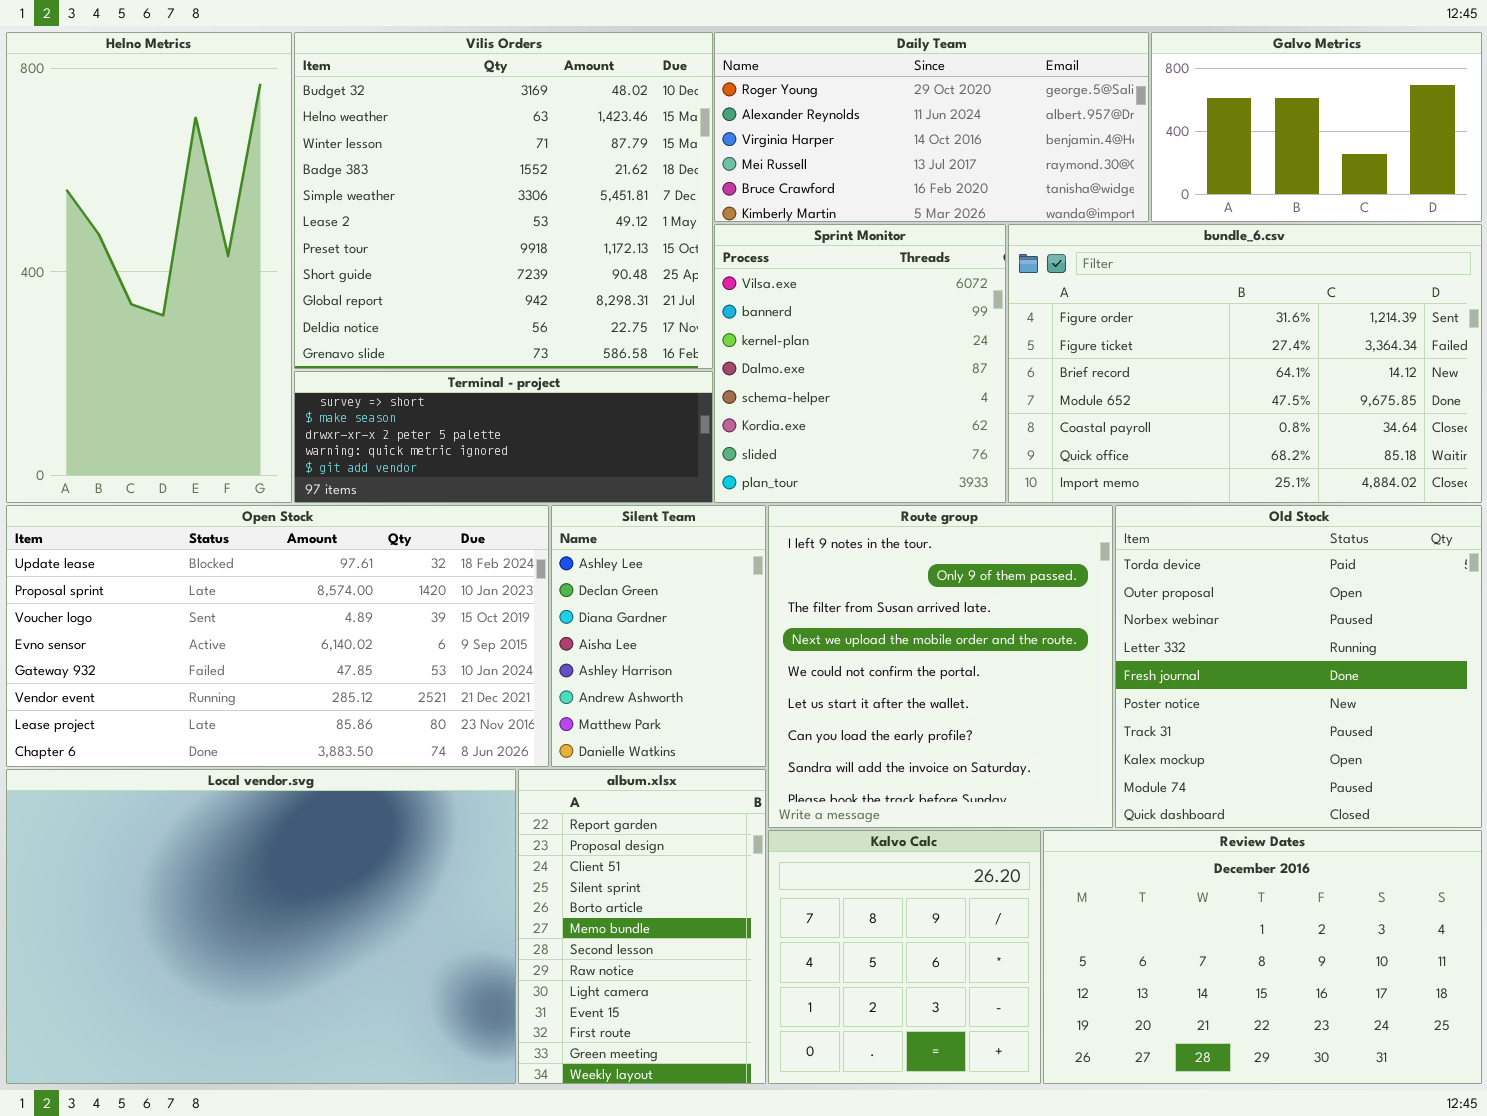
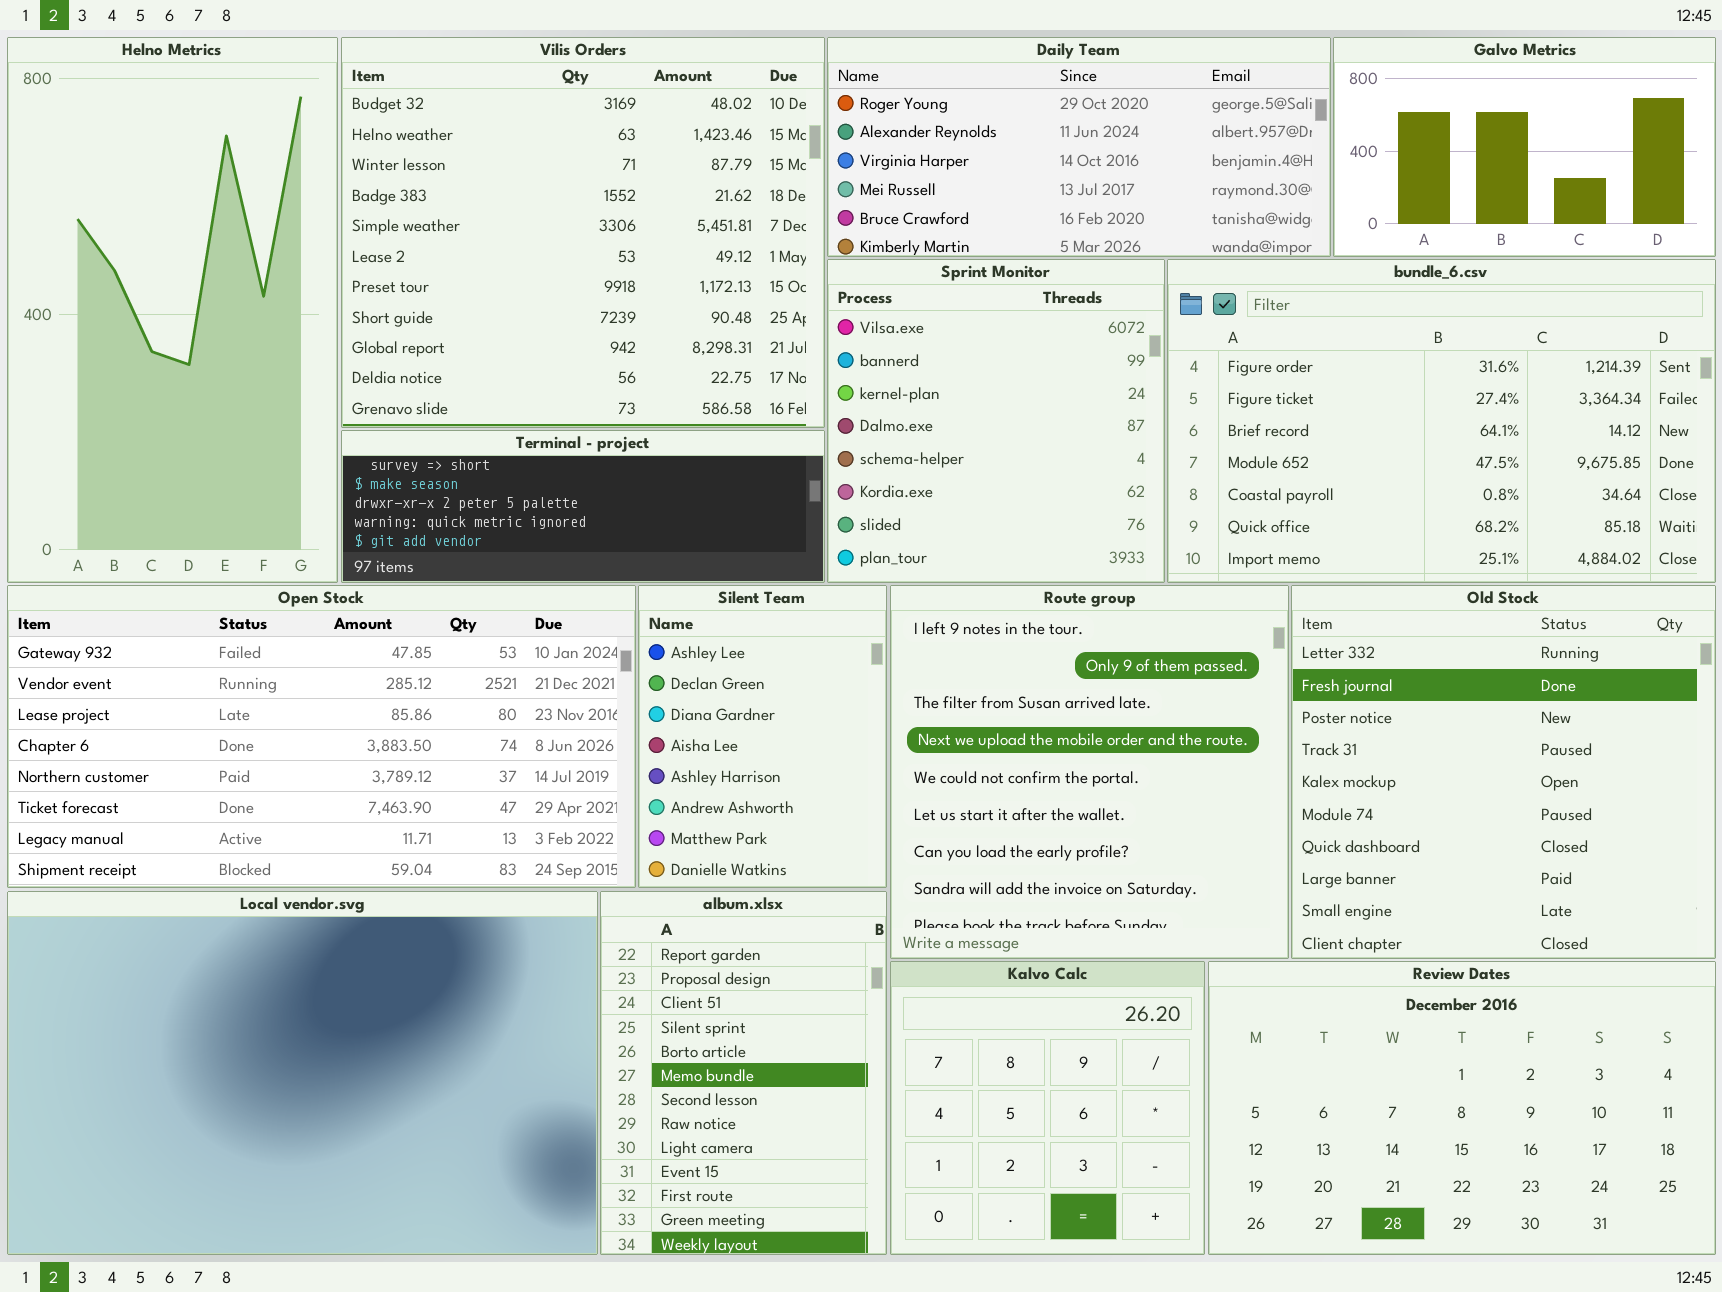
Open Stock: [6,505,549,767] -> [7,585,636,888], scrolled down 4 rows
Old Stock: [1115,505,1482,828] -> [1291,585,1716,959], scrolled down 3 rows

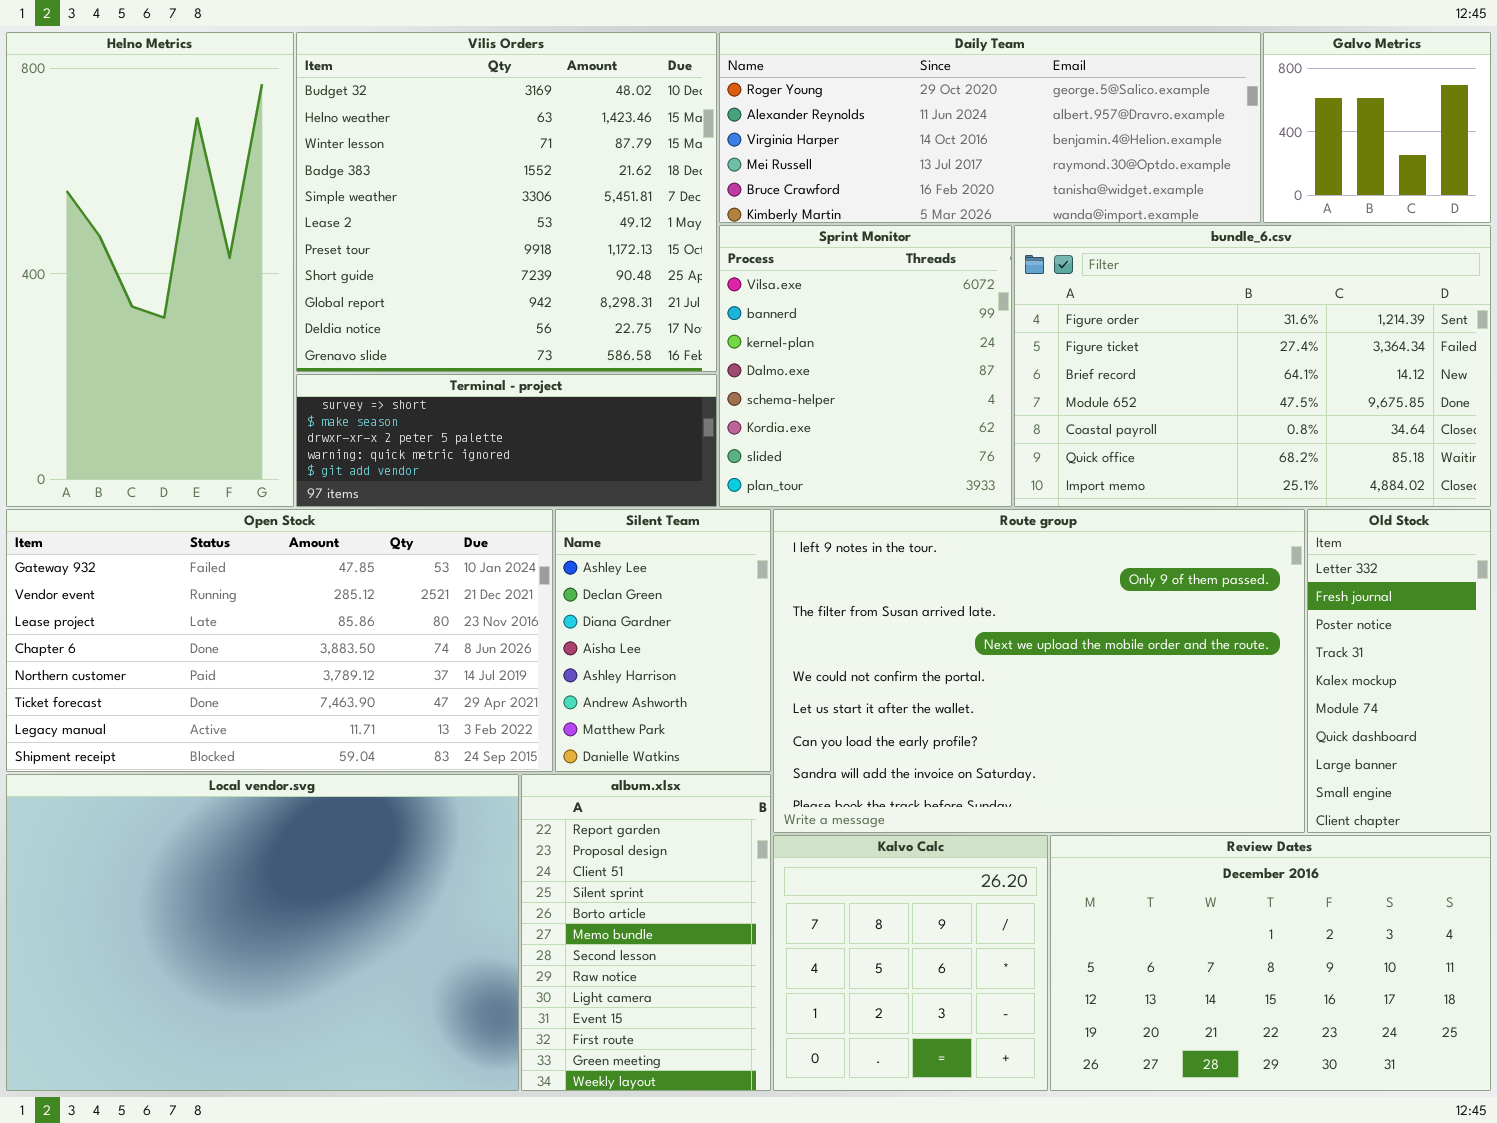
Daily Team: [827,37,1331,257] -> [719,32,1261,223], resized
Galvo Metrics: [1333,37,1716,257] -> [1263,32,1491,223], resized
Route group: [890,585,1289,959] -> [773,509,1305,833], resized
Old Stock: [1291,585,1716,959] -> [1307,509,1491,833], resized

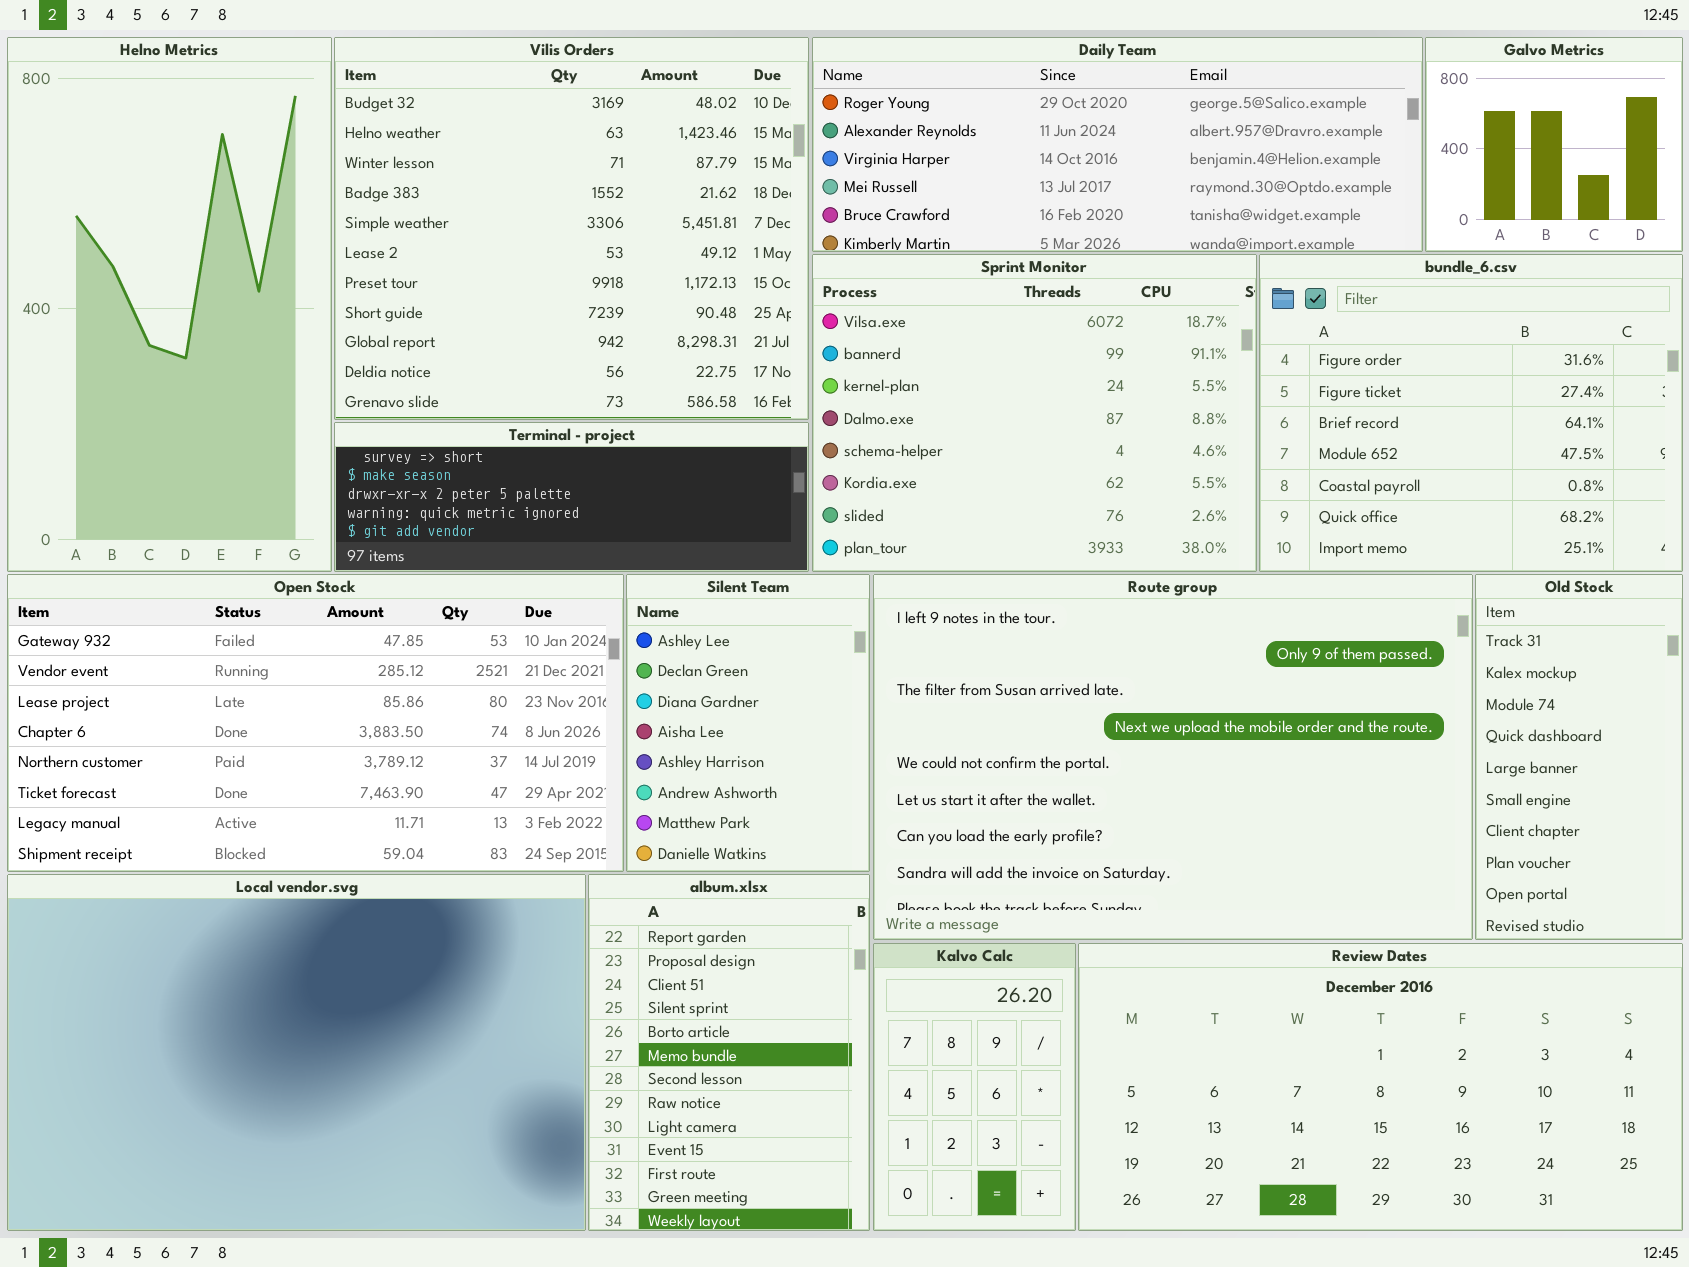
Sprint Monitor: [719,225,1012,507] -> [812,254,1257,572], resized
bundle_6.csv: [1014,225,1491,507] -> [1259,254,1683,572], resized
Old Stock: [1307,509,1491,833] -> [1475,574,1683,940], scrolled down 3 rows
Kalvo Calc: [773,835,1048,1091] -> [873,943,1076,1231], resized
Review Dates: [1050,835,1491,1091] -> [1078,943,1683,1231], resized

